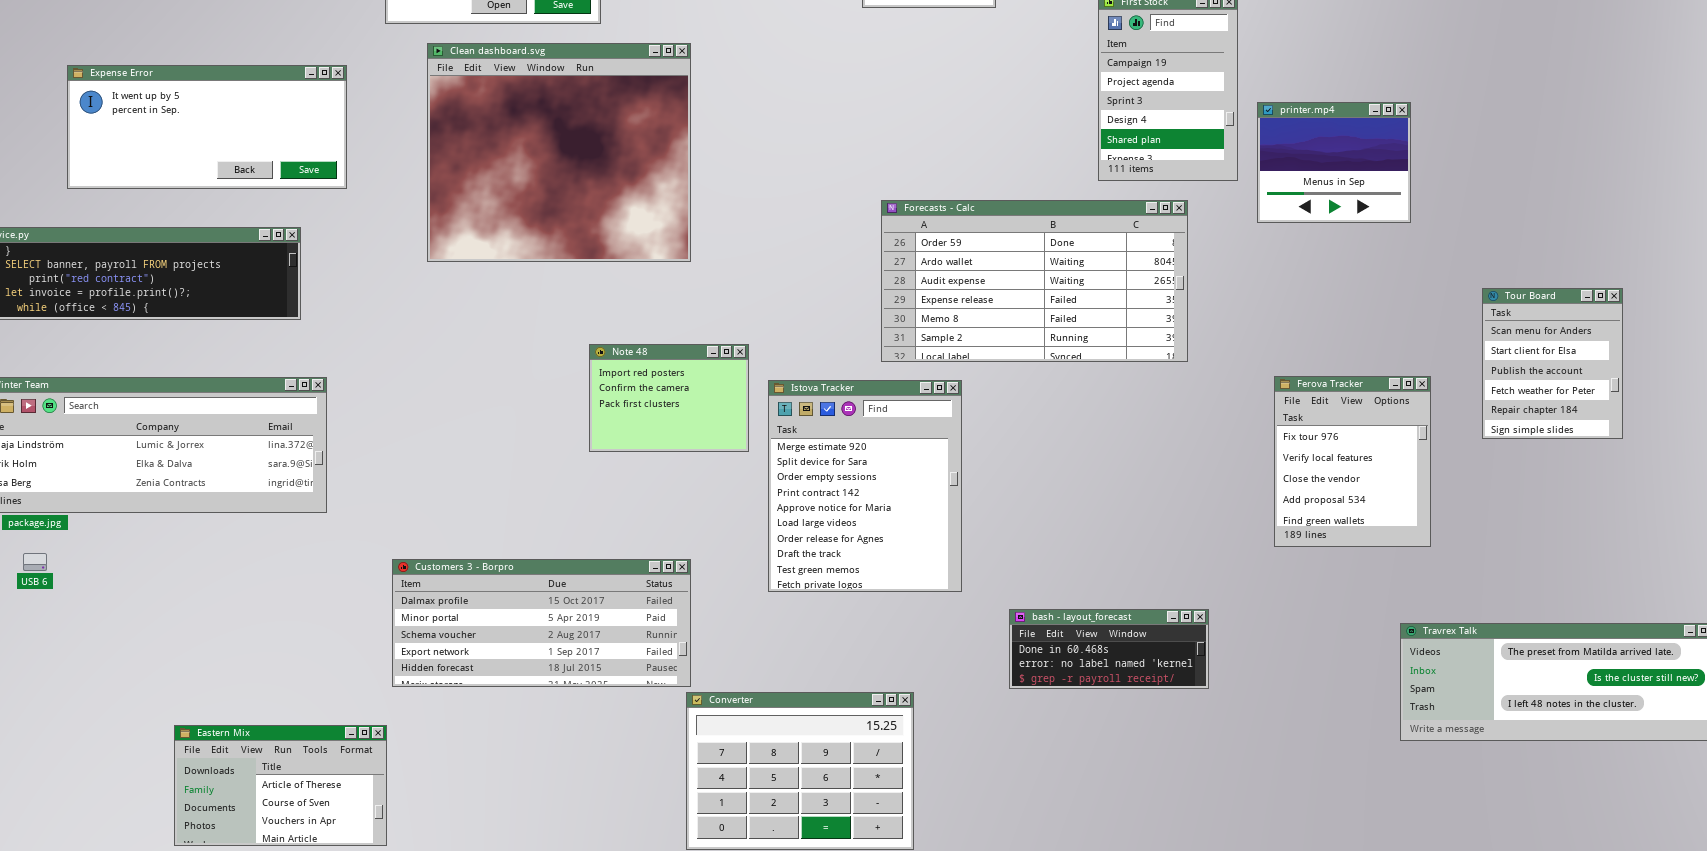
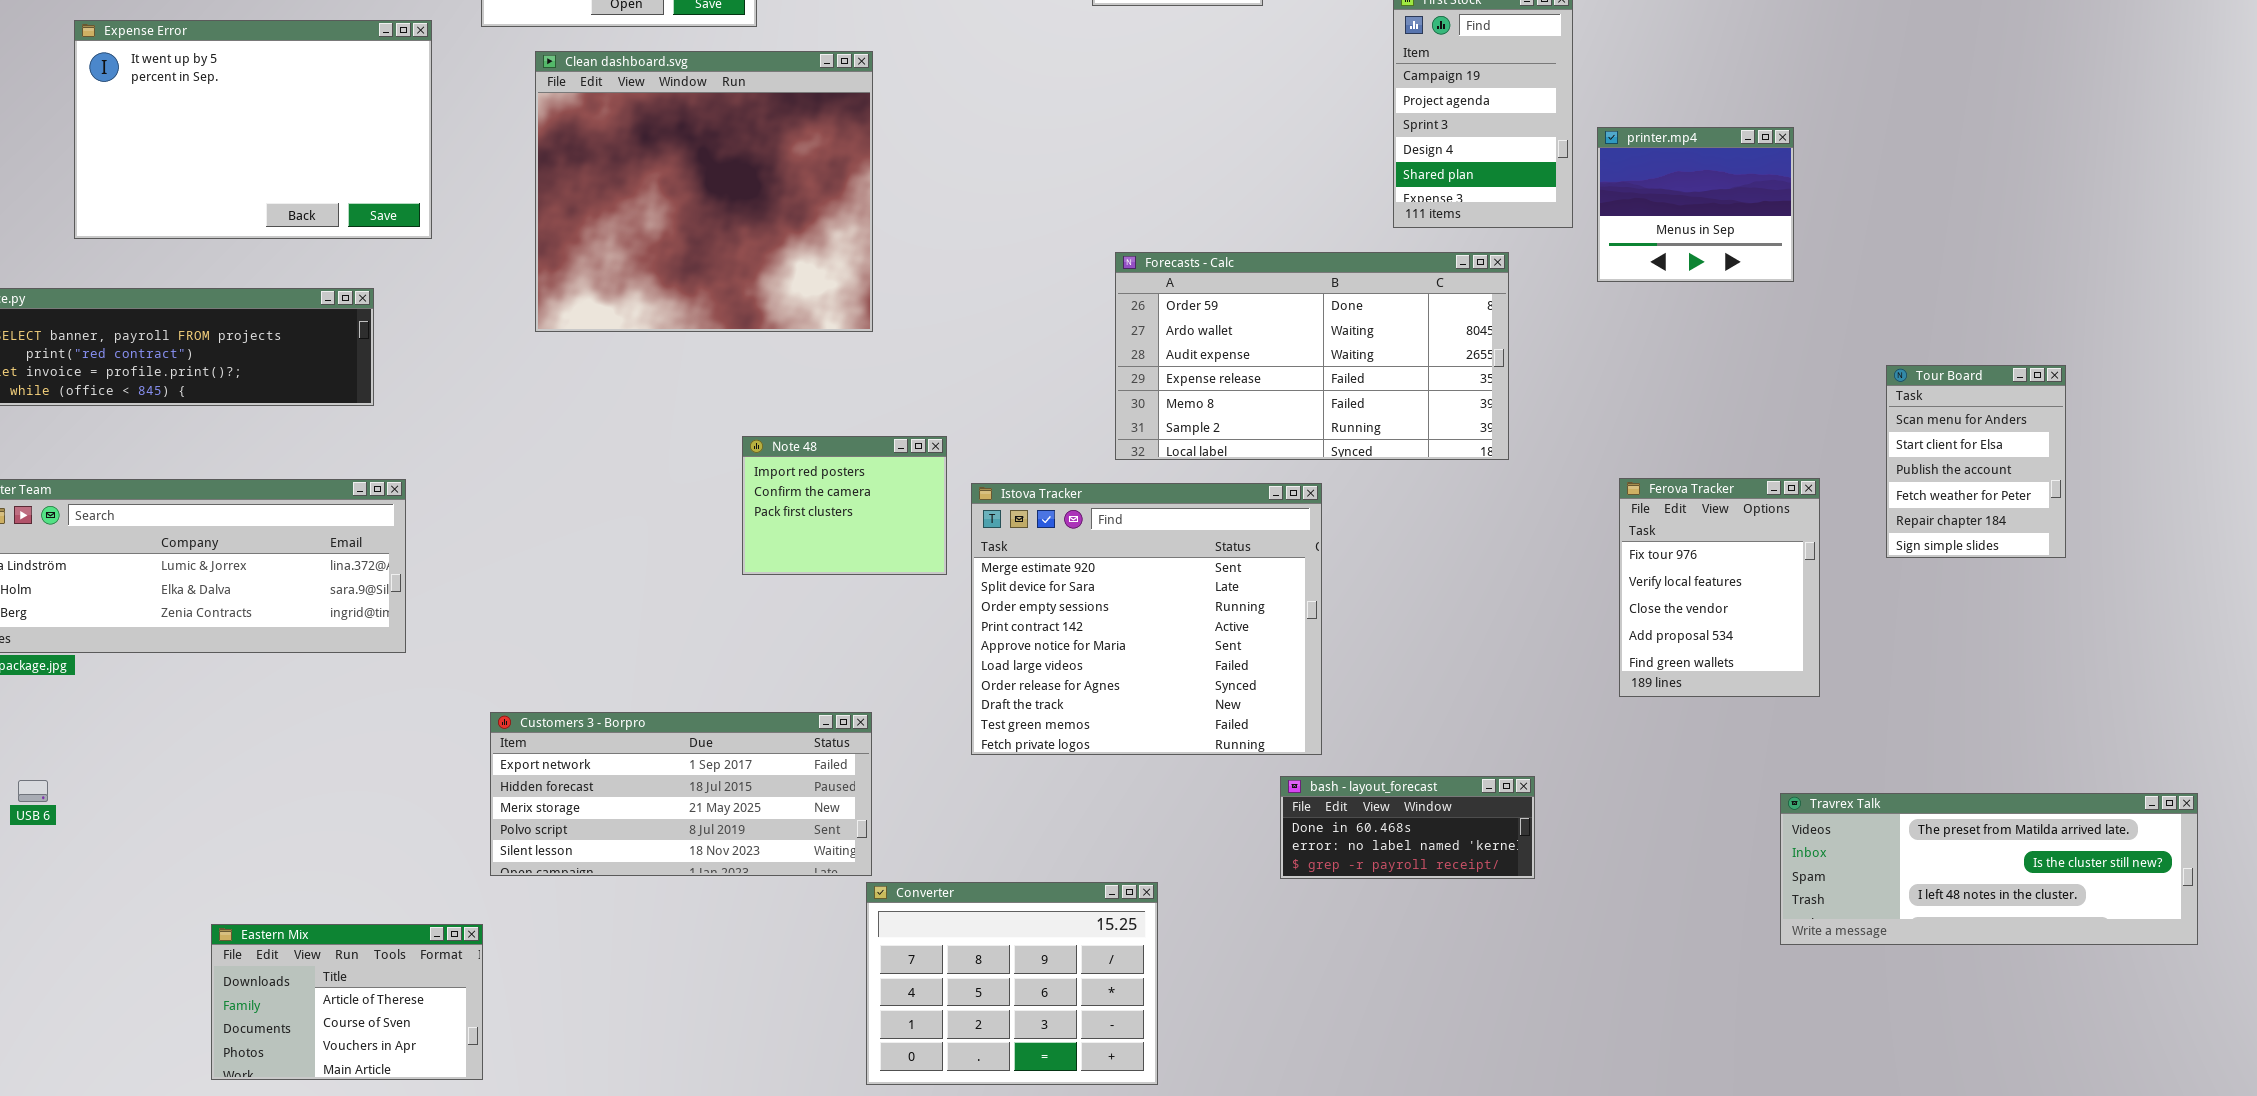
Expense Error: [67,65,347,189] -> [74,20,432,239], resized
Istova Tracker: [768,380,962,592] -> [971,483,1322,755], resized
USB 6: [23,553,47,571] -> [18,780,48,802], moved
Customers 3 - Borpro: [392,559,691,687] -> [490,712,872,876], scrolled down 3 rows

